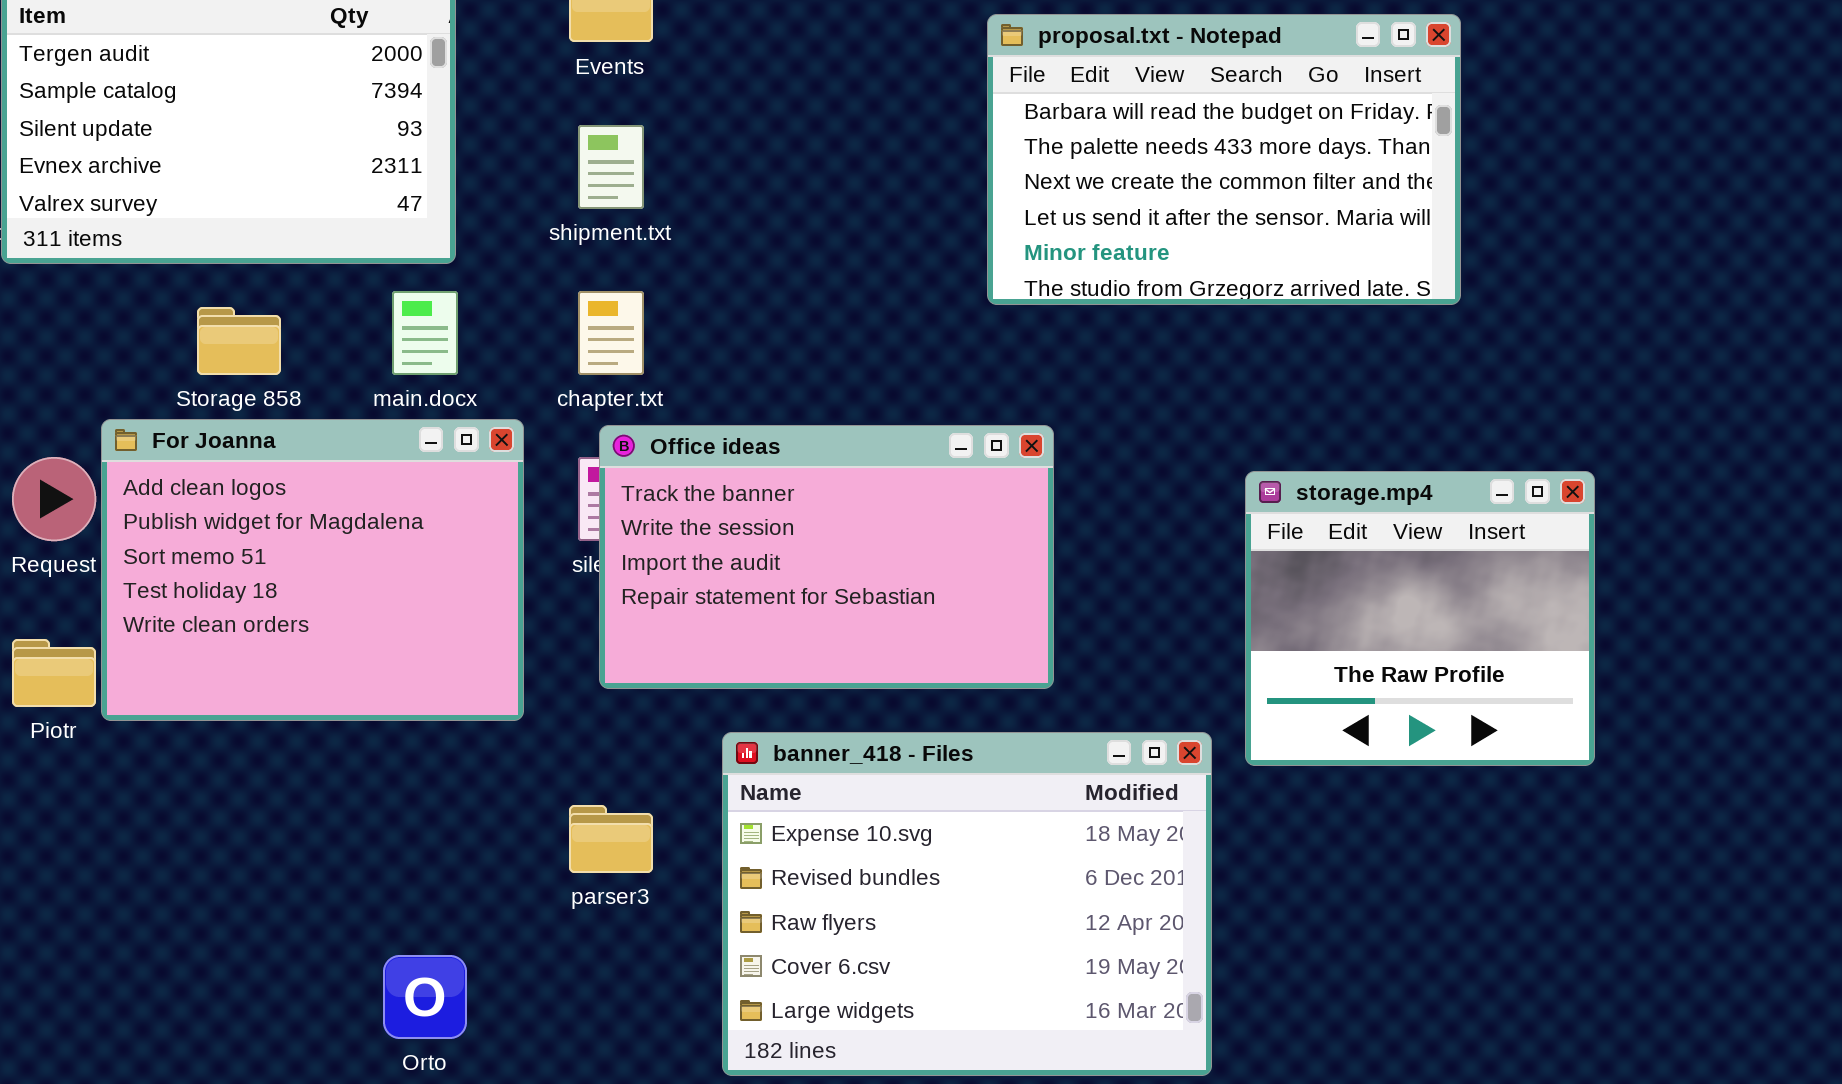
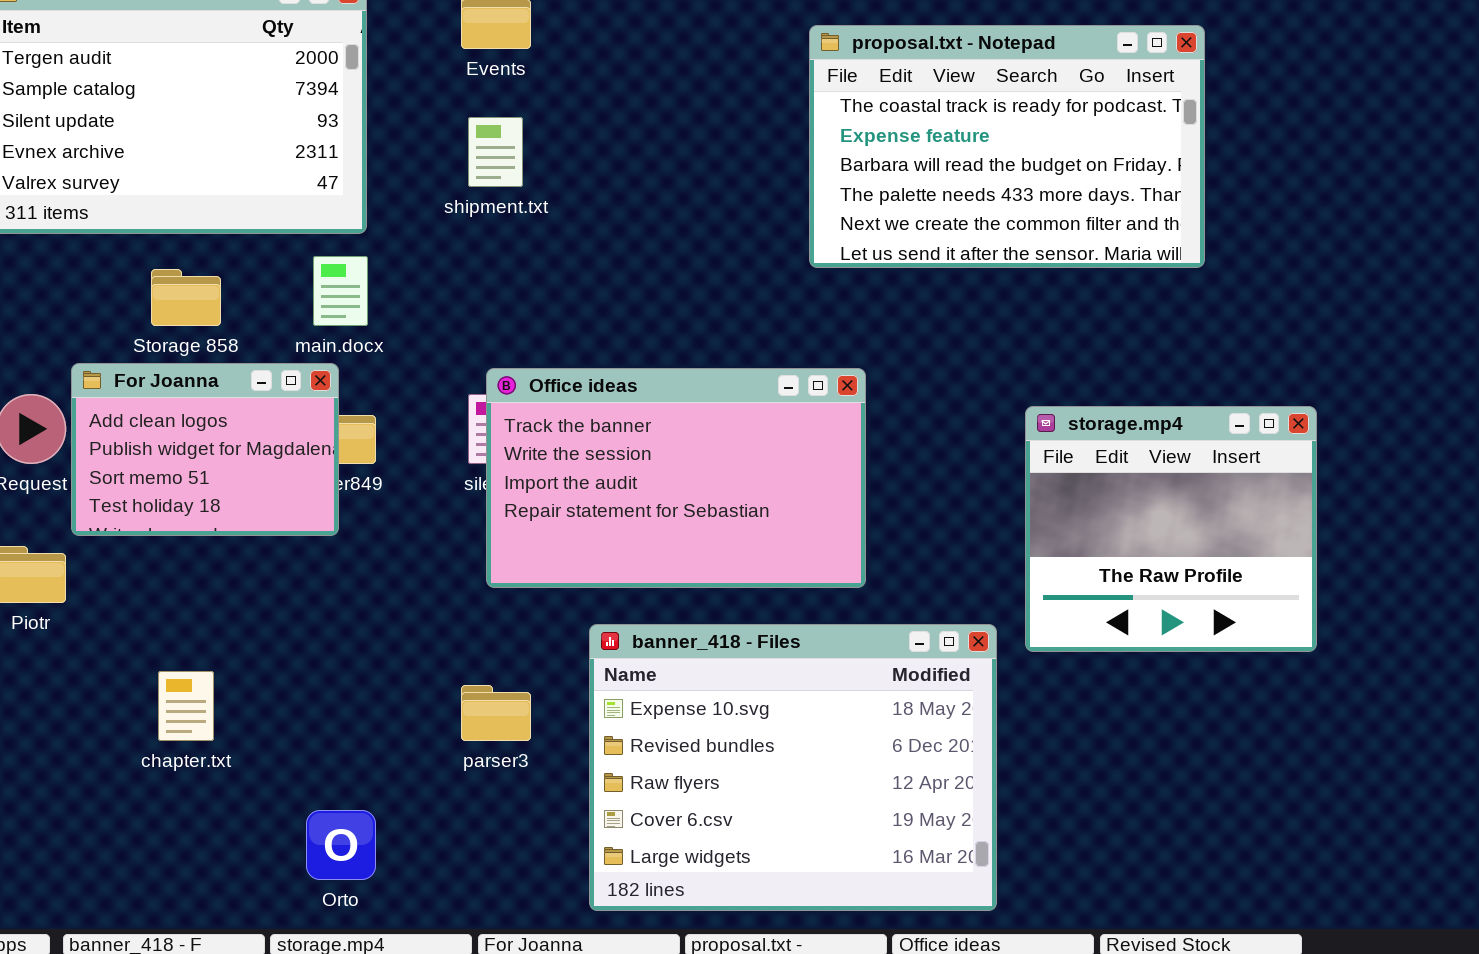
proposal.txt - Notepad: [987,14,1461,305] -> [809,25,1205,268], scrolled up 2 rows
chapter.txt: [578,291,644,375] -> [158,671,214,741], moved
For Joanna: [101,419,524,721] -> [71,363,339,536], resized

